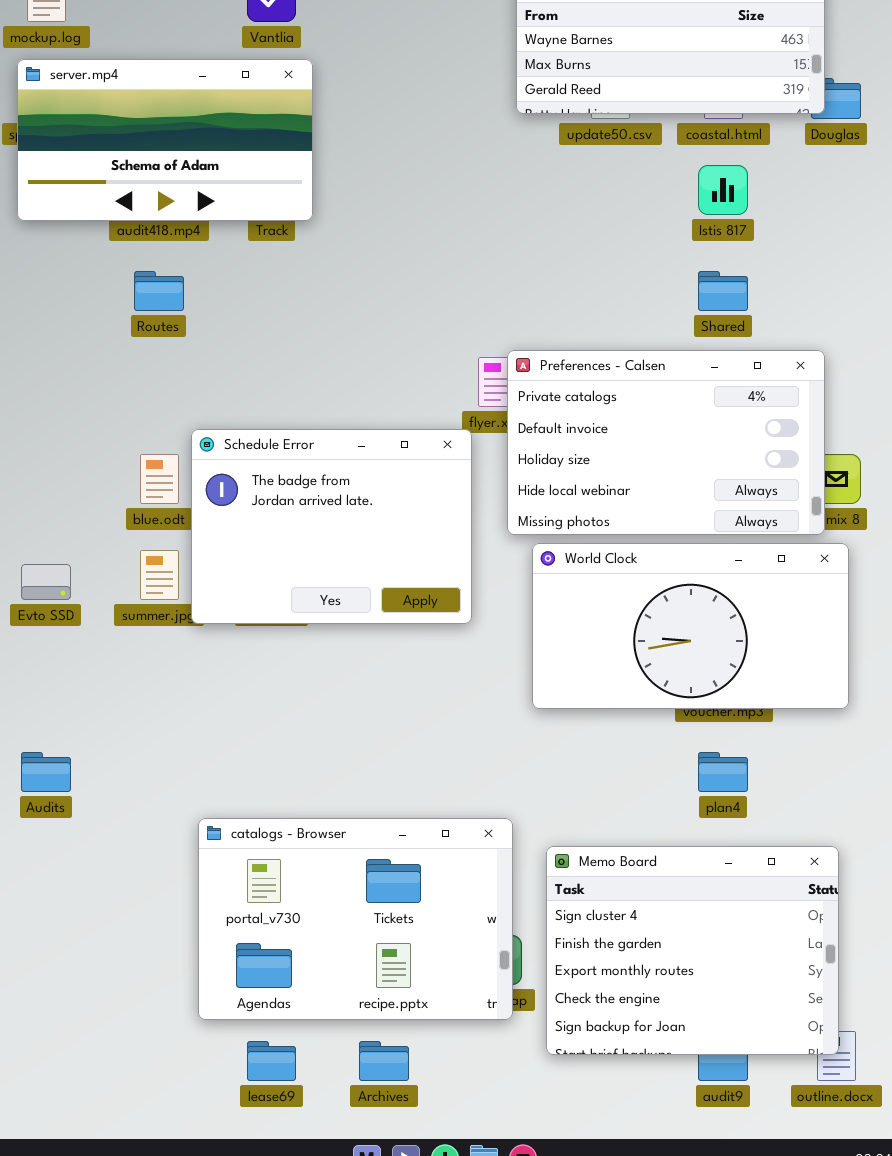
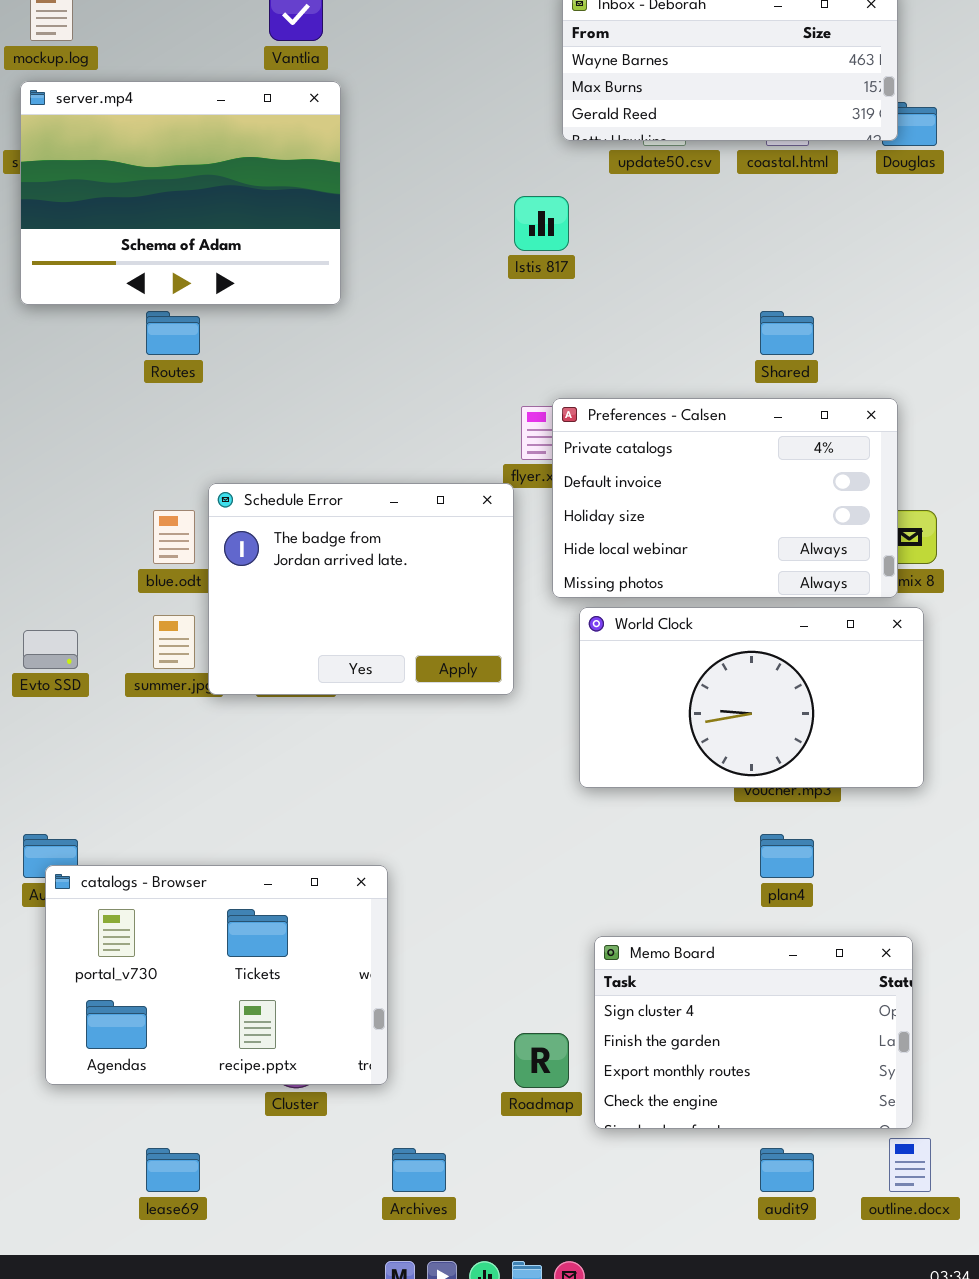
server.mp4: [17,59,313,221] -> [20,81,341,305], resized
Istis 817: [698,165,748,215] -> [514,196,569,251], moved
catalogs - Browser: [198,818,513,1020] -> [45,865,388,1085], moved
Memo Board: [546,846,839,1055] -> [594,936,913,1129], resized
lease69: [247,1041,296,1081] -> [146,1148,200,1192], moved

